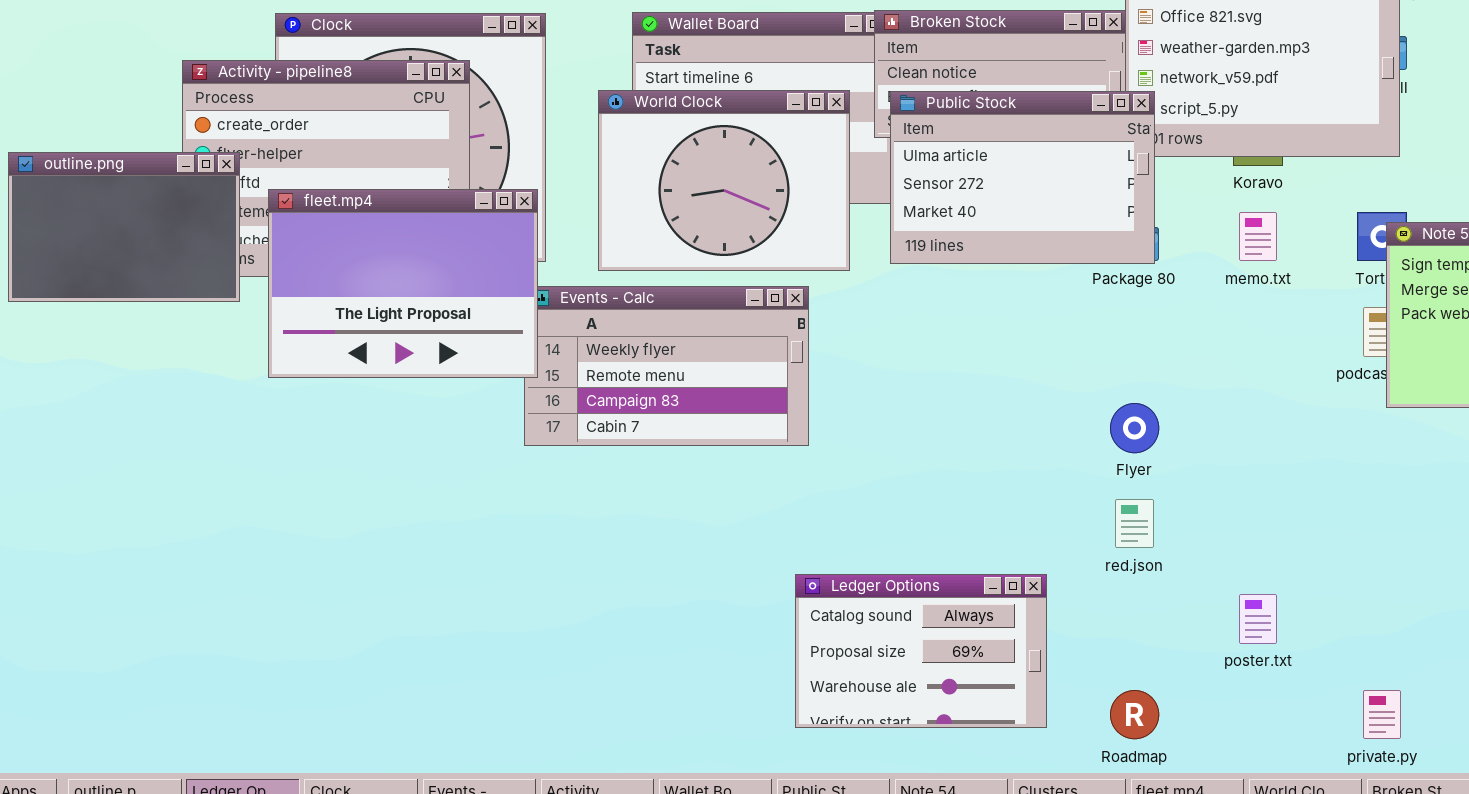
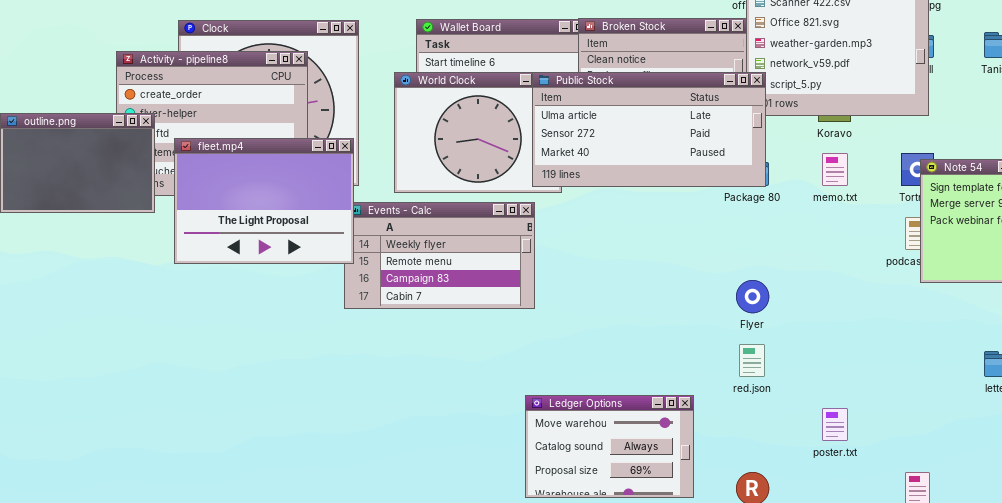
Public Stock: [890,91,1155,264] -> [532,72,766,187], resized
Ledger Options: [795,574,1047,728] -> [525,395,694,498], scrolled up 1 row

